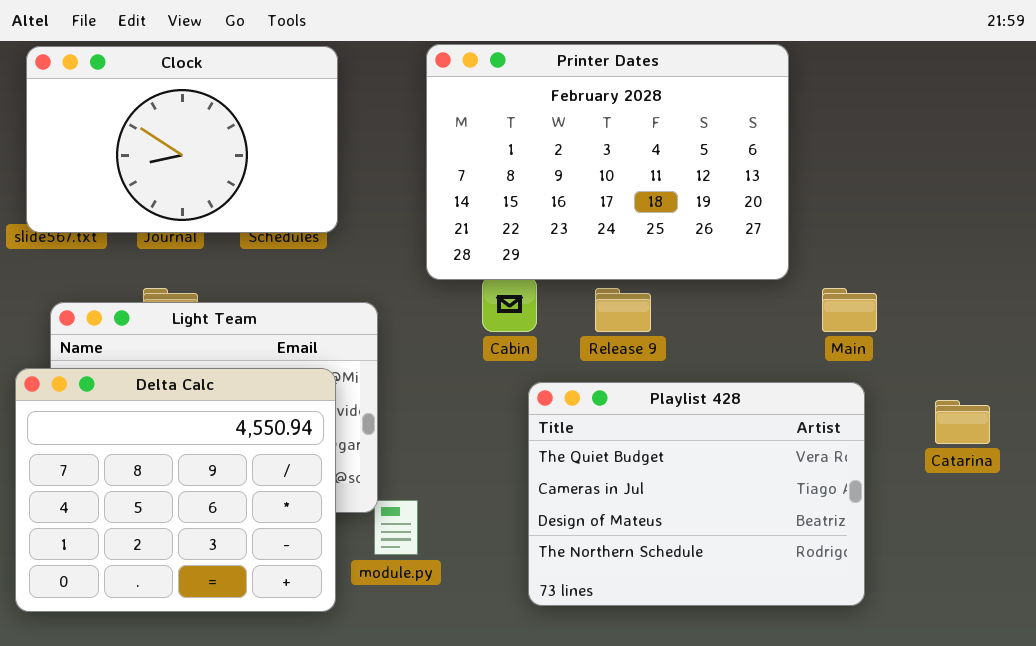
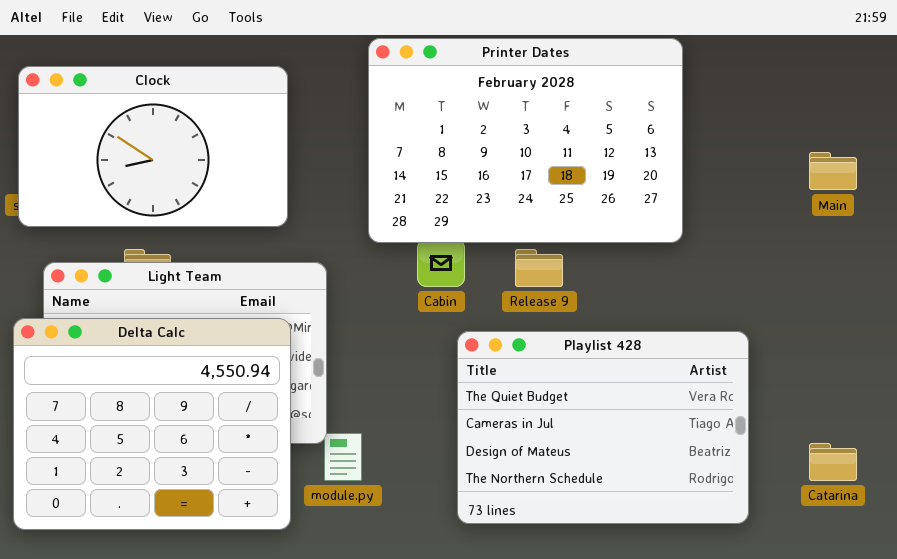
Clock: [26,46,338,233] -> [18,66,288,227], moved
Main: [822,288,877,332] -> [809,152,857,190], moved
Catarina: [935,400,990,444] -> [809,443,857,481], moved

